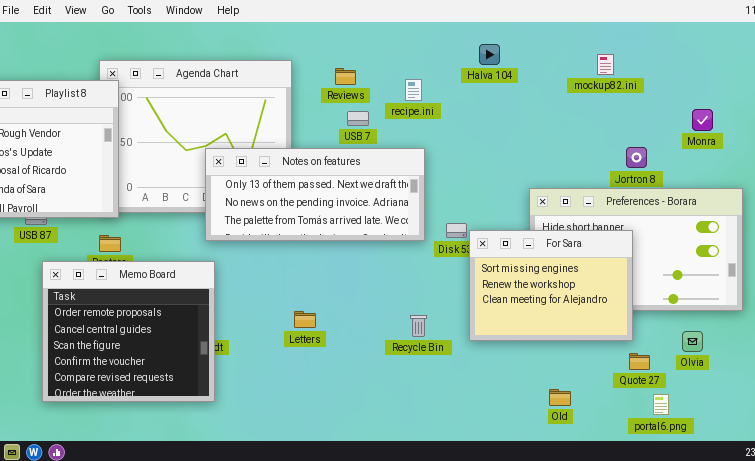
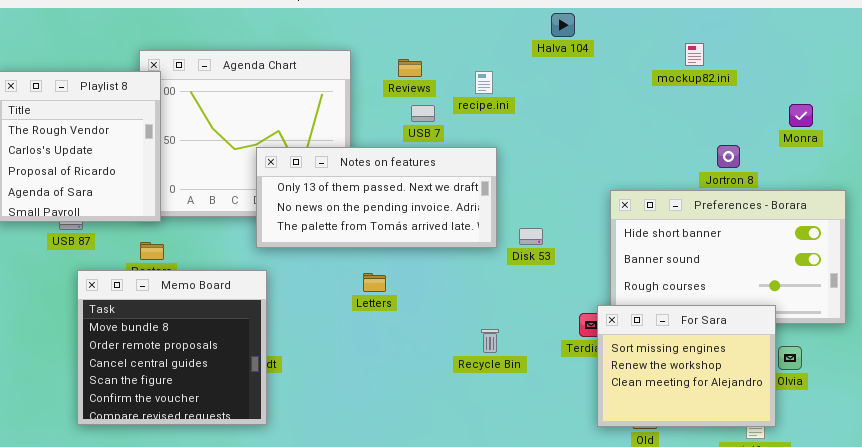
Halva 104: [479,44,500,65] -> [551,13,575,37], moved
For Sara: [469,230,633,341] -> [597,305,776,427], moved
Memo Board: [42,261,215,402] -> [77,270,267,425], scrolled up 1 row
Letters: [294,311,316,328] -> [363,273,386,292], moved

